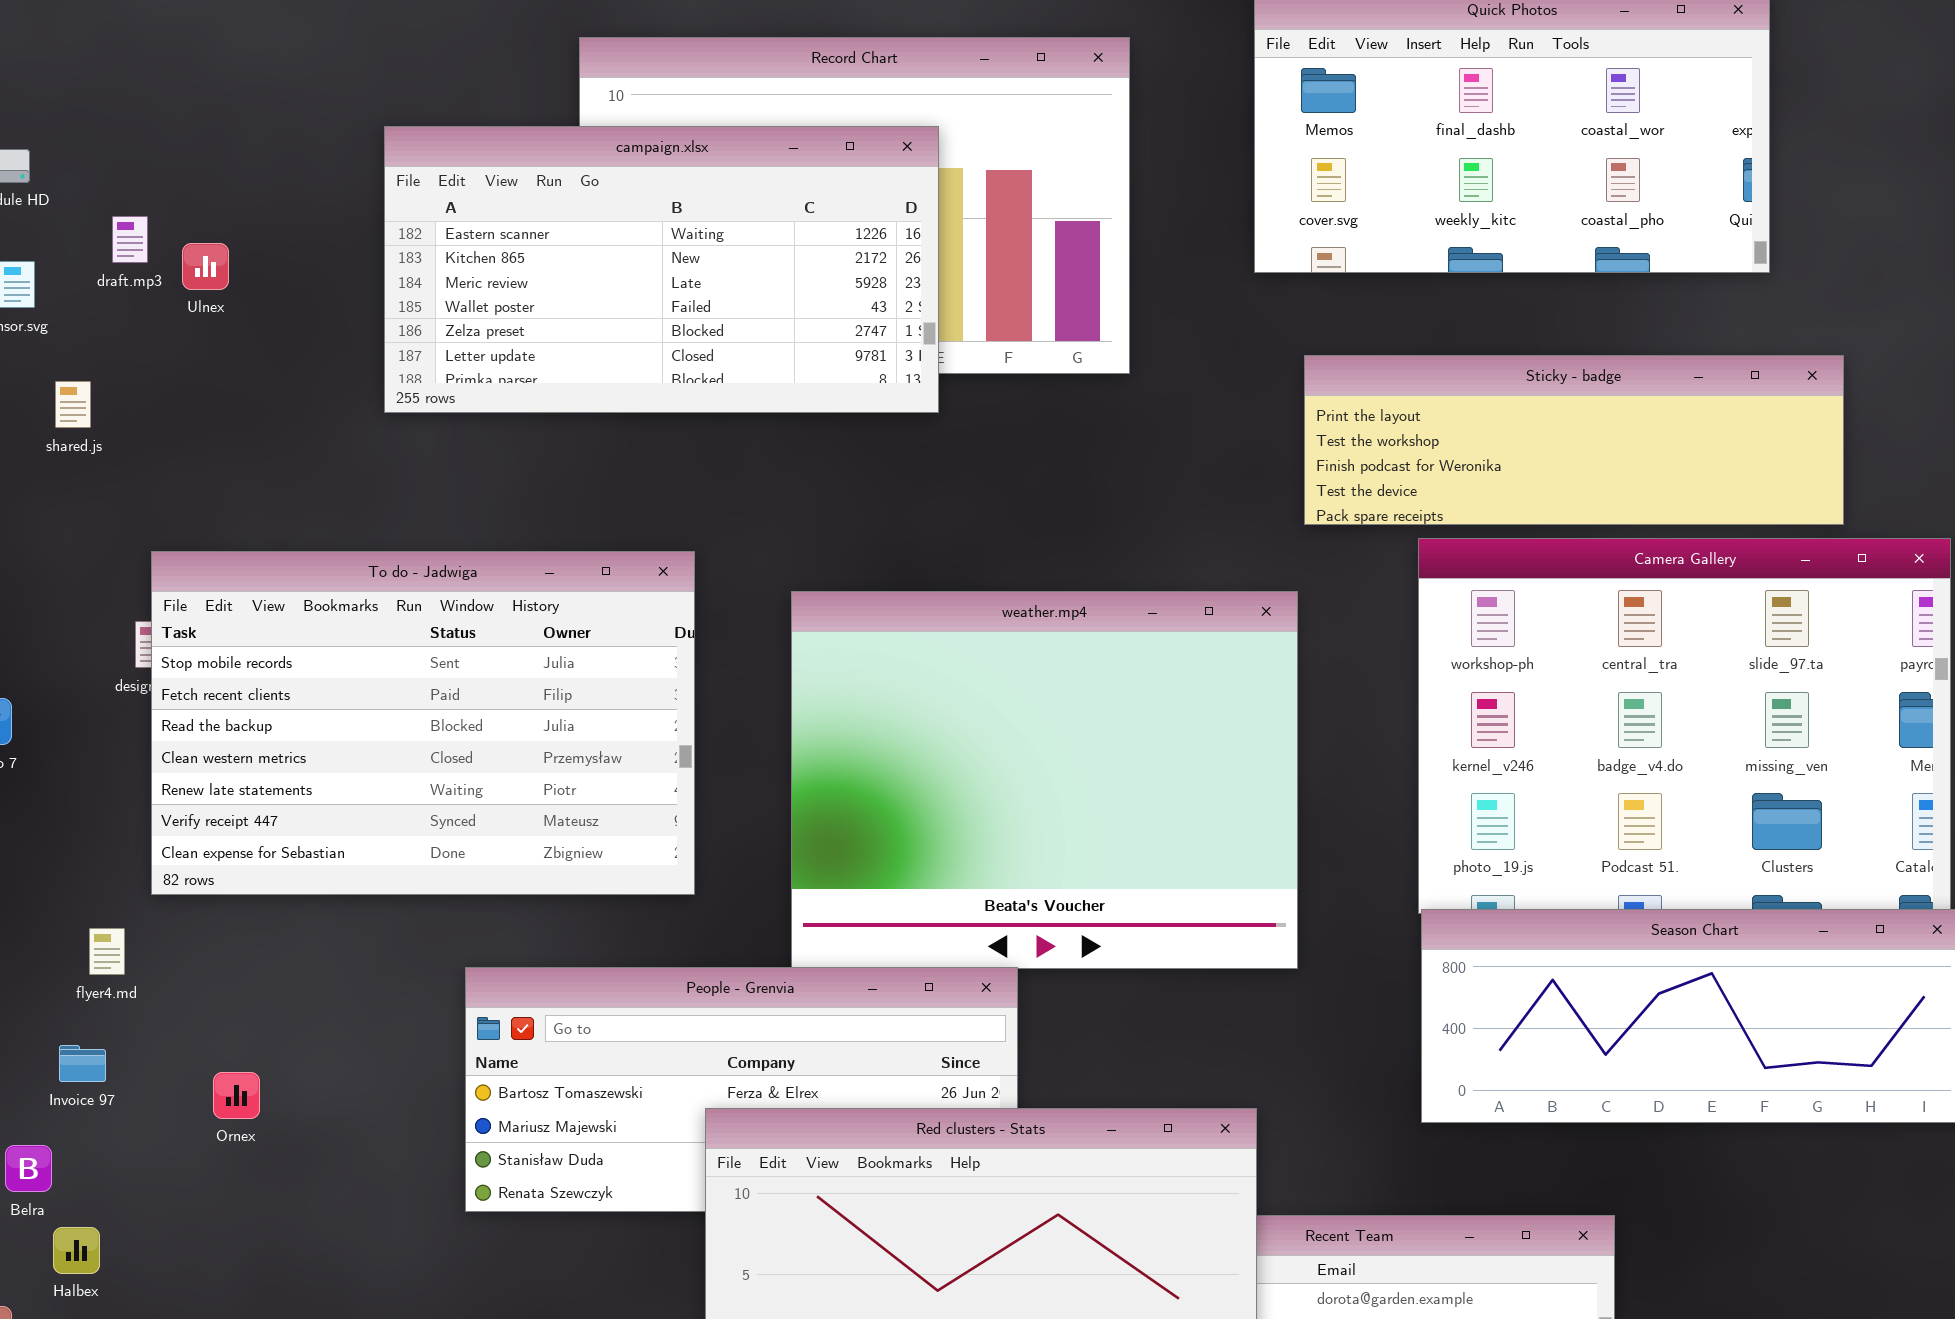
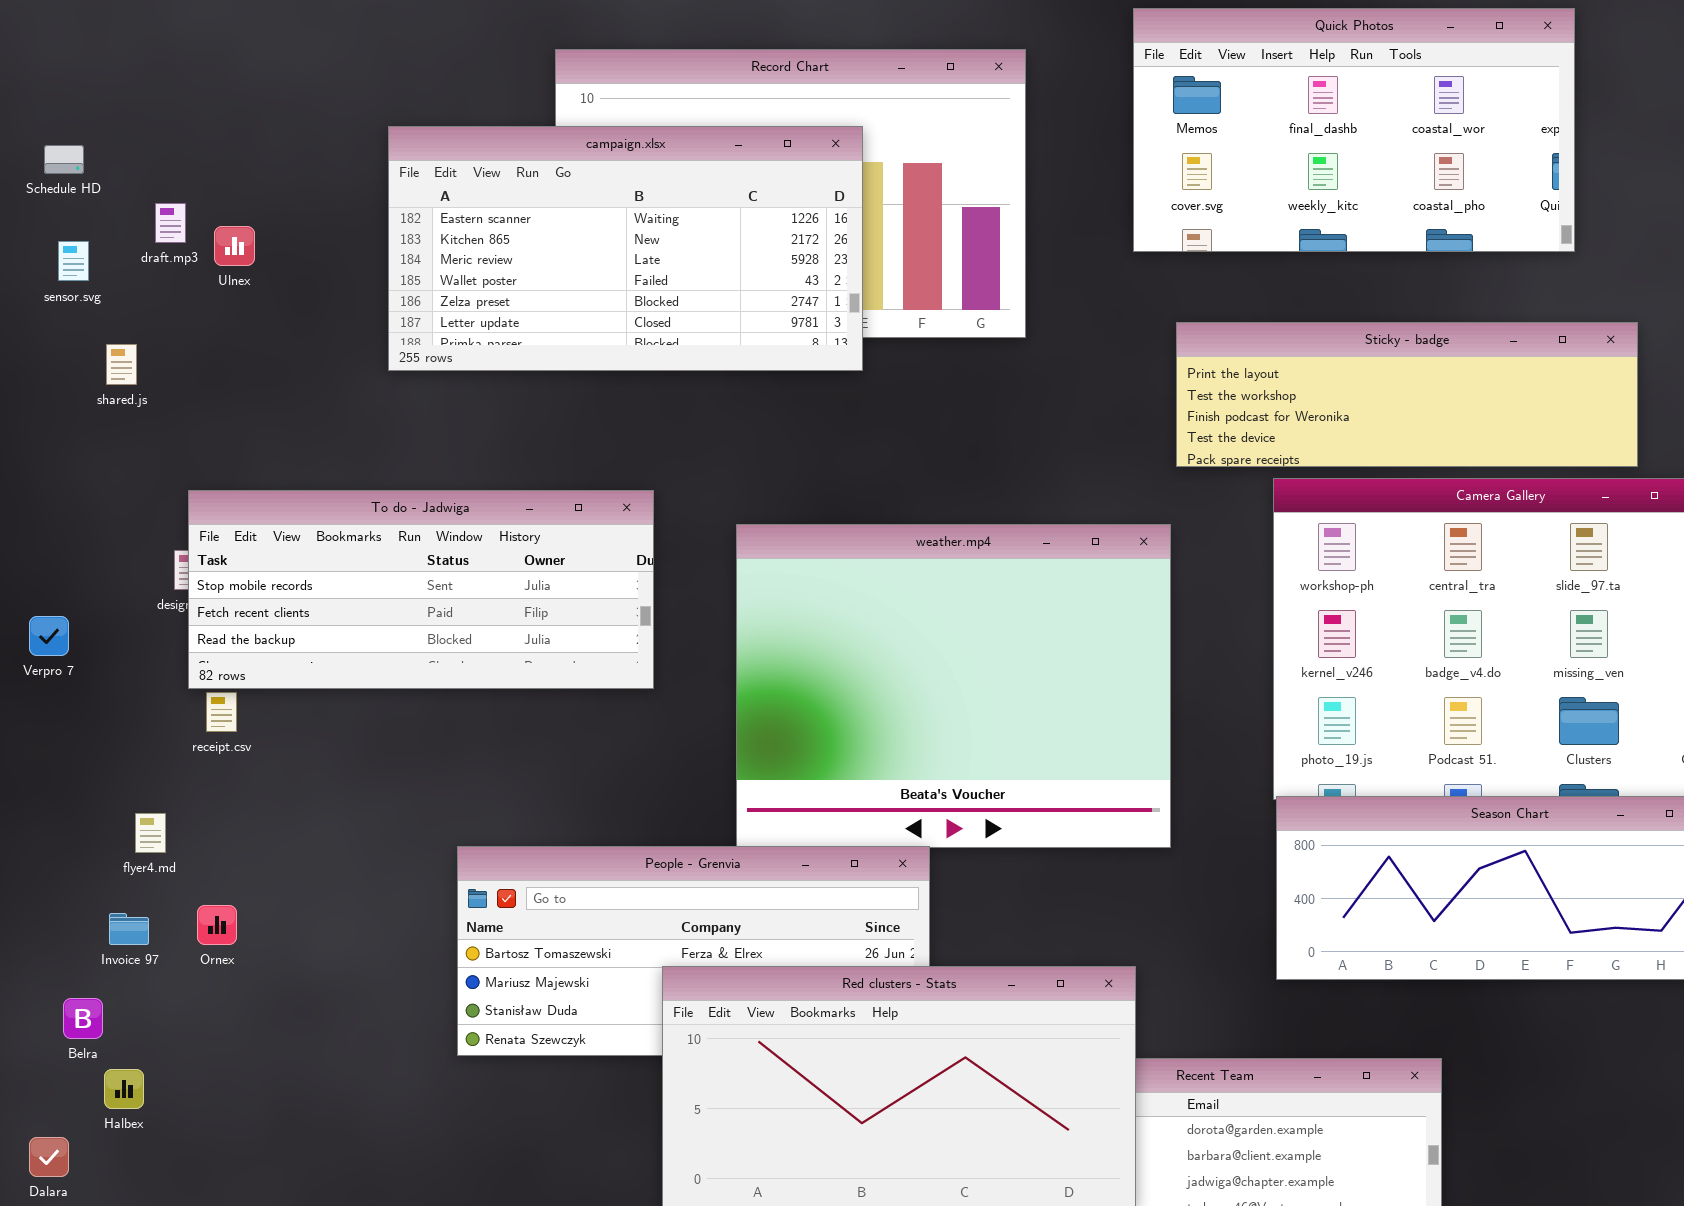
To do - Jadwiga: [151,551,695,895] -> [188,490,654,689], resized
Ornex: [213,1072,260,1119] -> [197,905,237,945], moved

